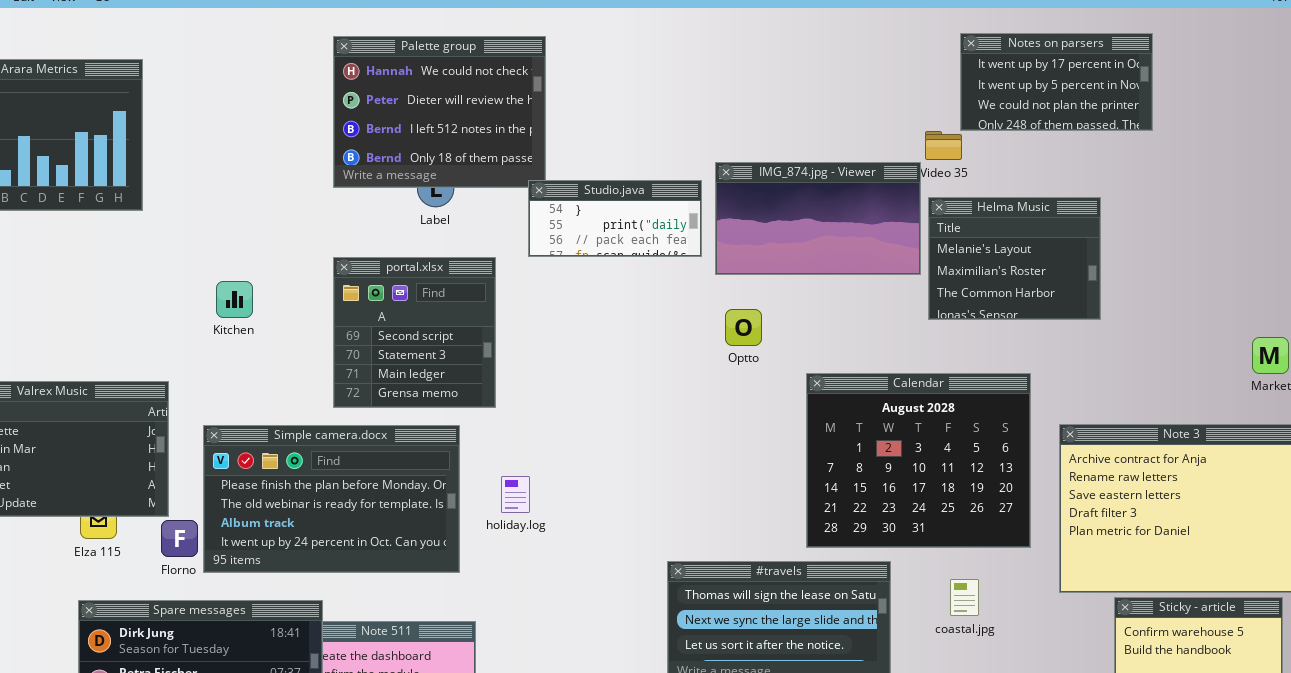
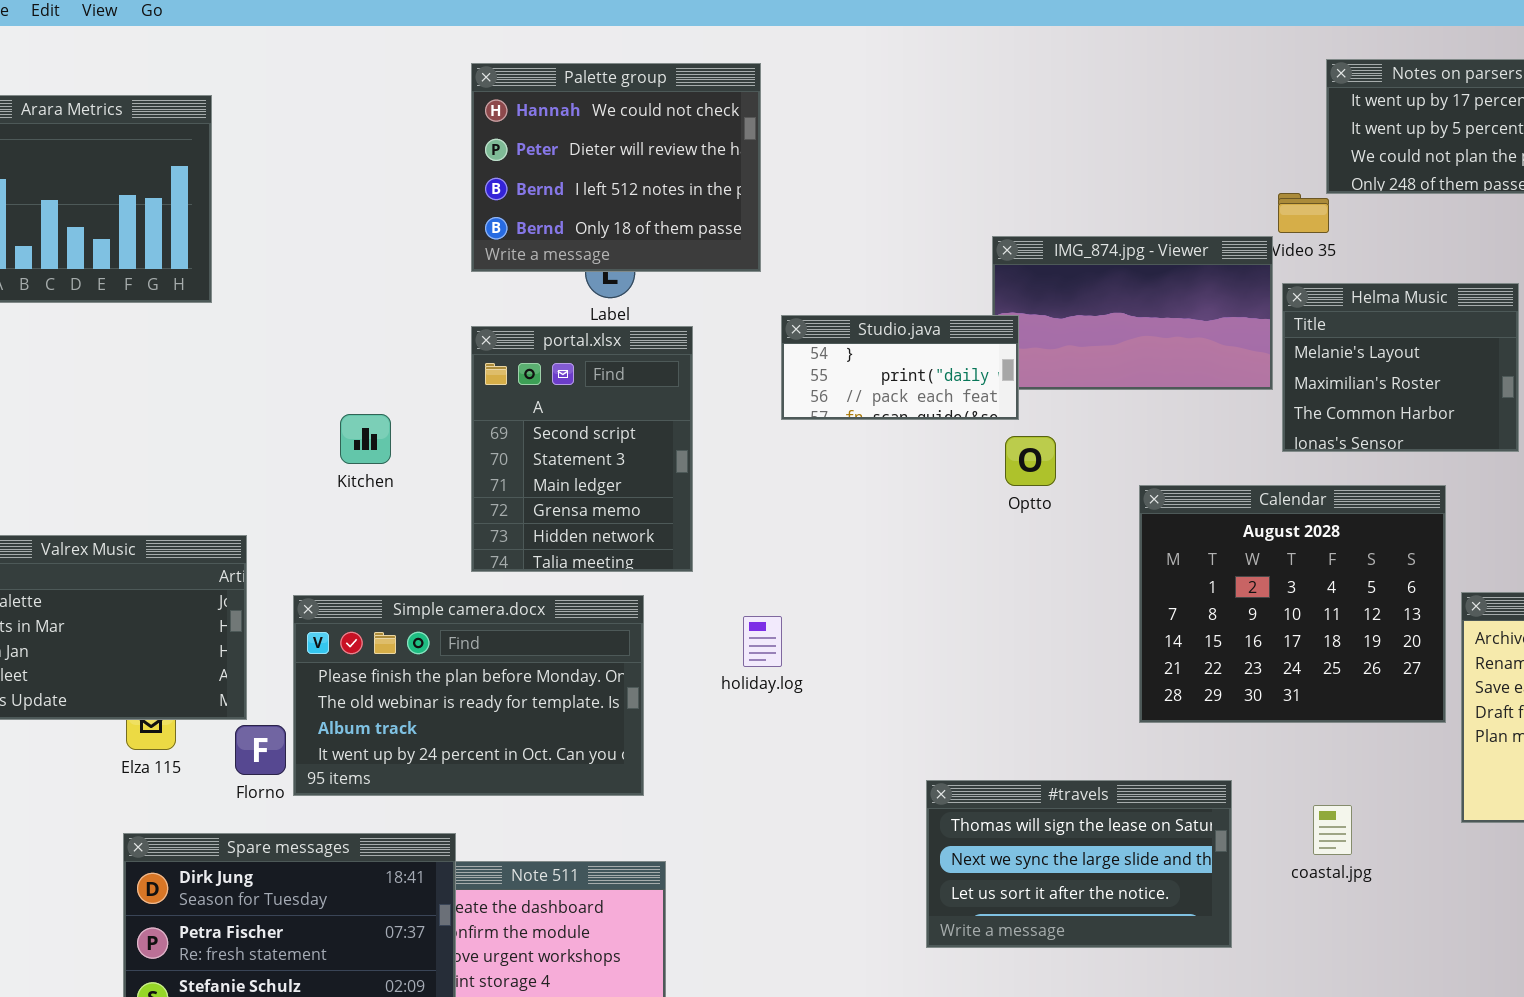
Studio.java: [528,180,702,257] -> [781,315,1019,420], moved
portal.xlsx: [333,257,496,408] -> [471,326,693,572], resized
Kitchen: [216,281,253,318] -> [340,414,391,464], moved
Calendar: [806,373,1031,548] -> [1139,485,1446,723], moved
holiday.log: [501,476,530,513] -> [743,616,782,667], moved

